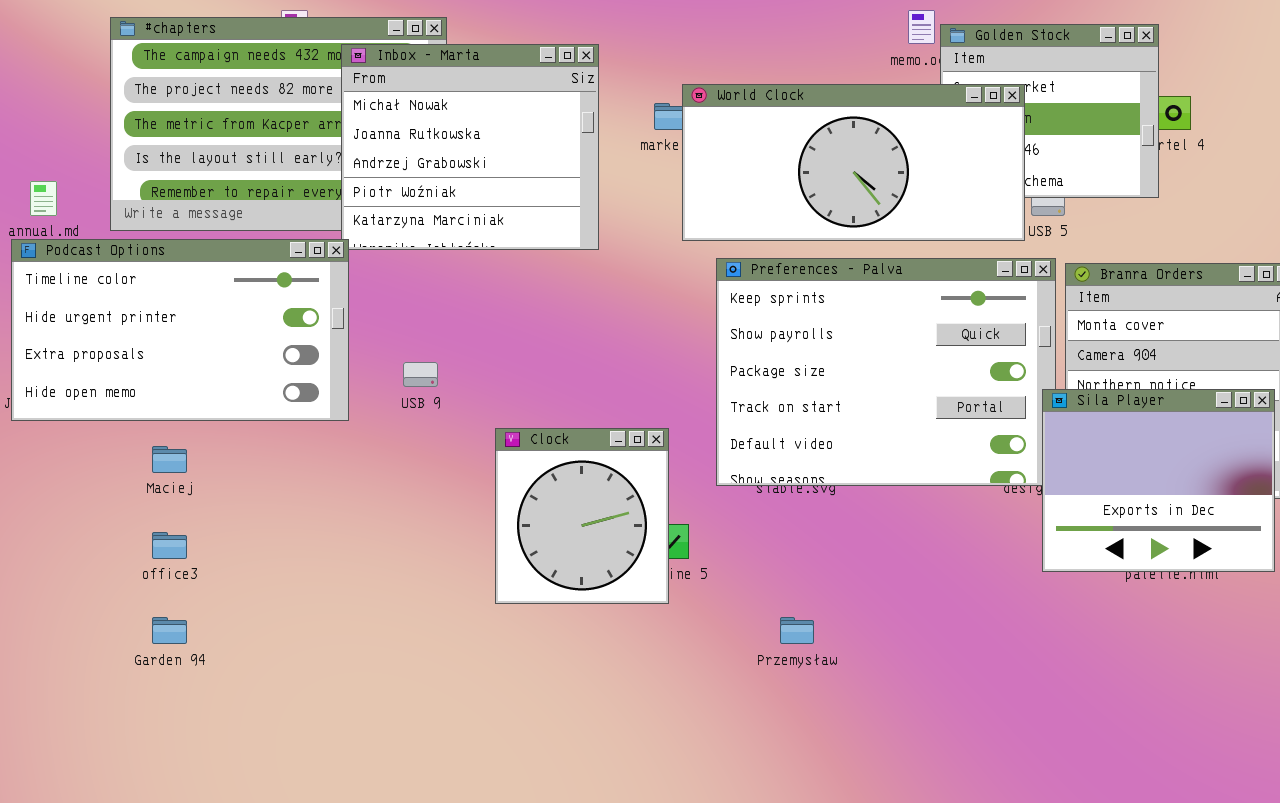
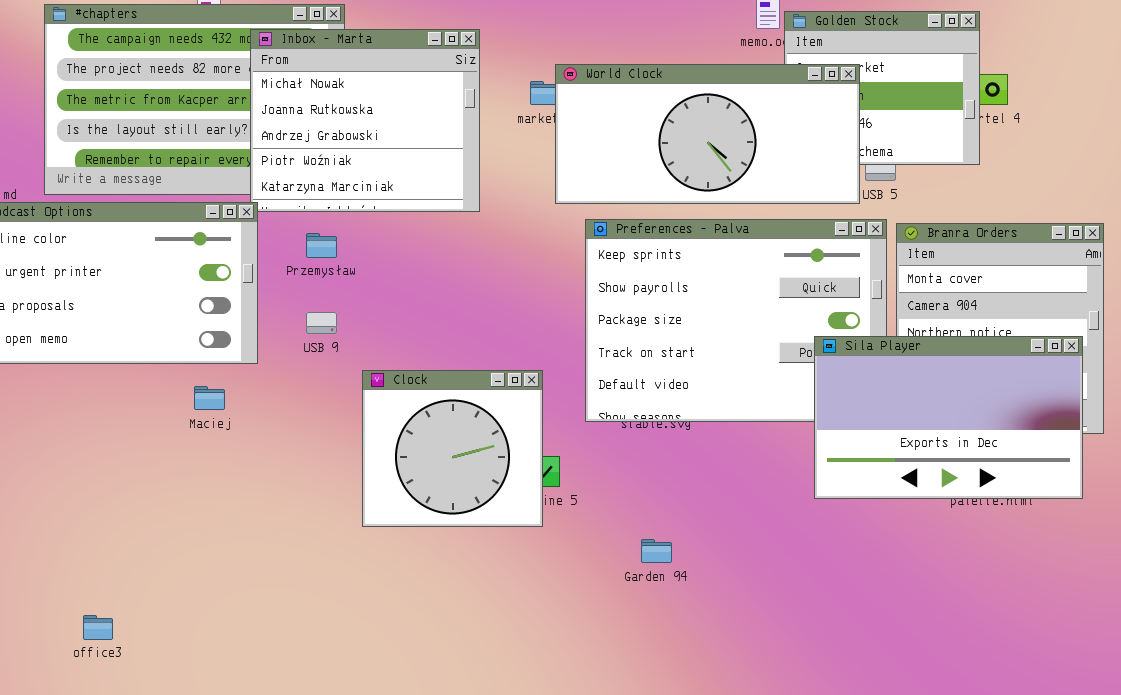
Sila Player: [1042,389,1275,572] -> [814,336,1083,499], resized
Clock: [495,428,669,604] -> [362,370,543,527], resized
Maciej: [152,446,187,473] -> [194,386,225,410], moved
office3: [152,532,187,559] -> [83,615,113,640], moved
Garden 94: [152,617,187,644] -> [641,539,672,563], moved
Przemysław: [780,617,814,644] -> [306,233,337,258], moved

